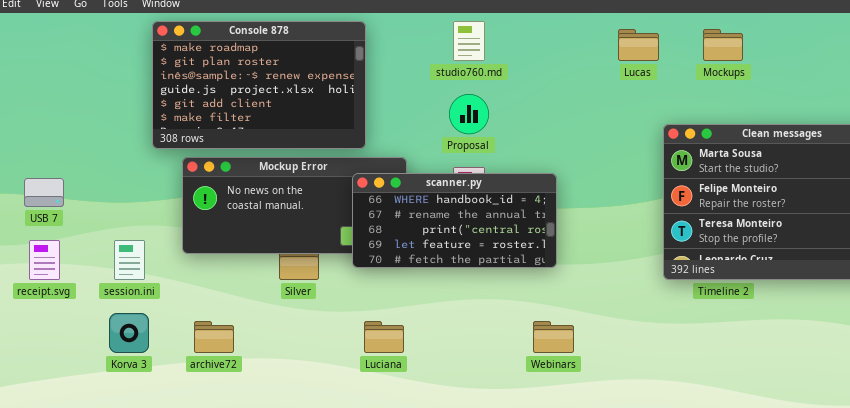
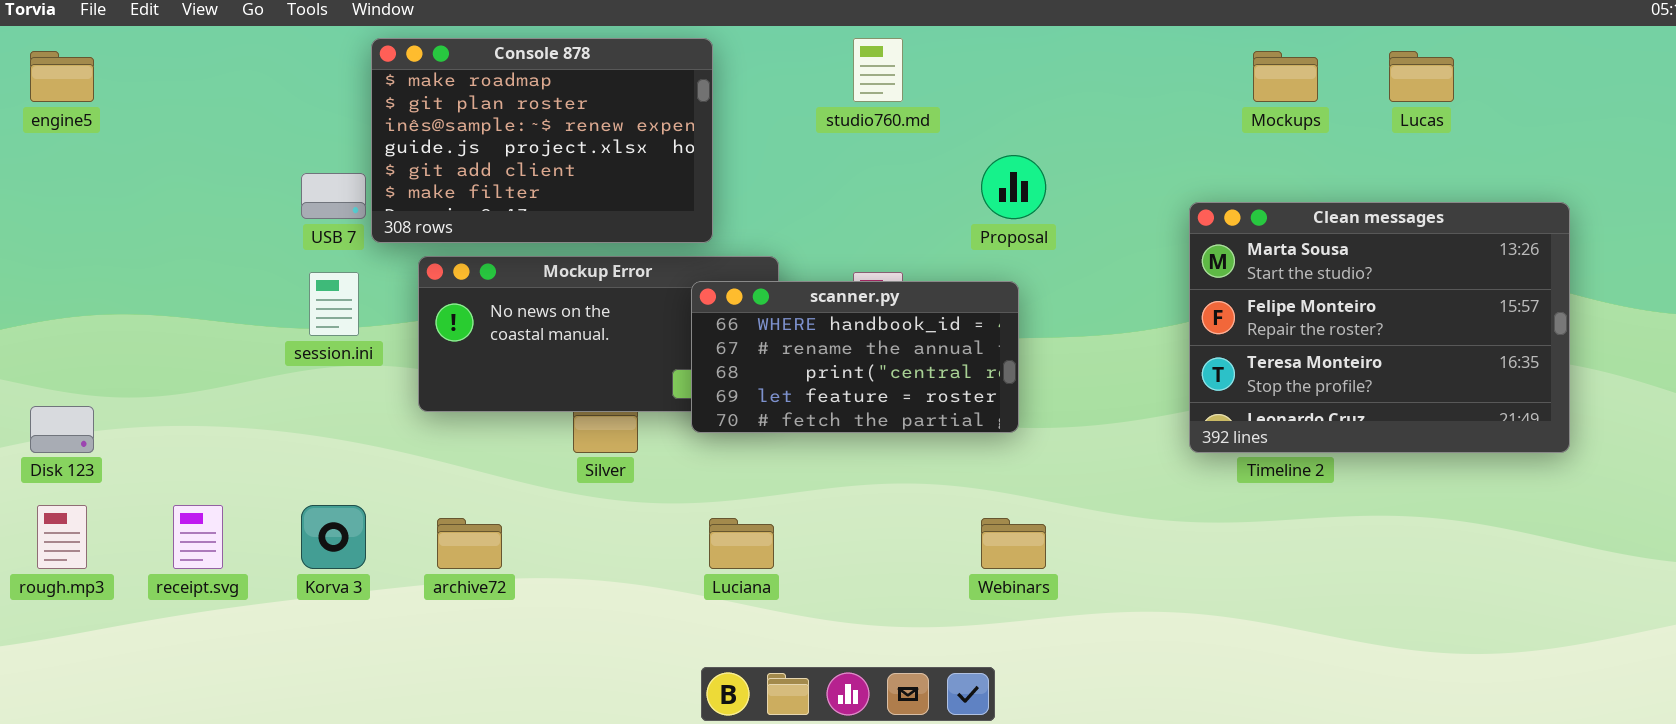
Lucas: [618,29,659,61] -> [1389,51,1454,102], moved
Proposal: [449,94,489,134] -> [981,155,1046,219], moved
USB 7: [24,178,64,207] -> [301,173,366,219], moved
receipt.svg: [29,240,60,280] -> [173,505,223,569], moved
session.ini: [114,240,145,280] -> [309,272,359,336], moved

